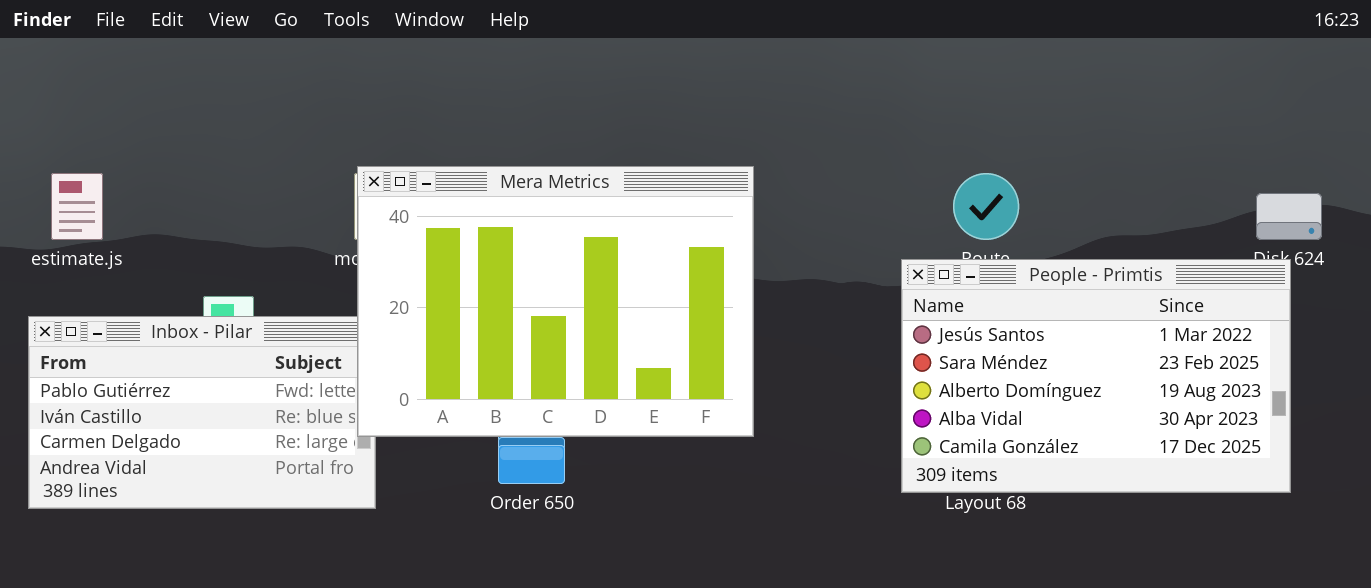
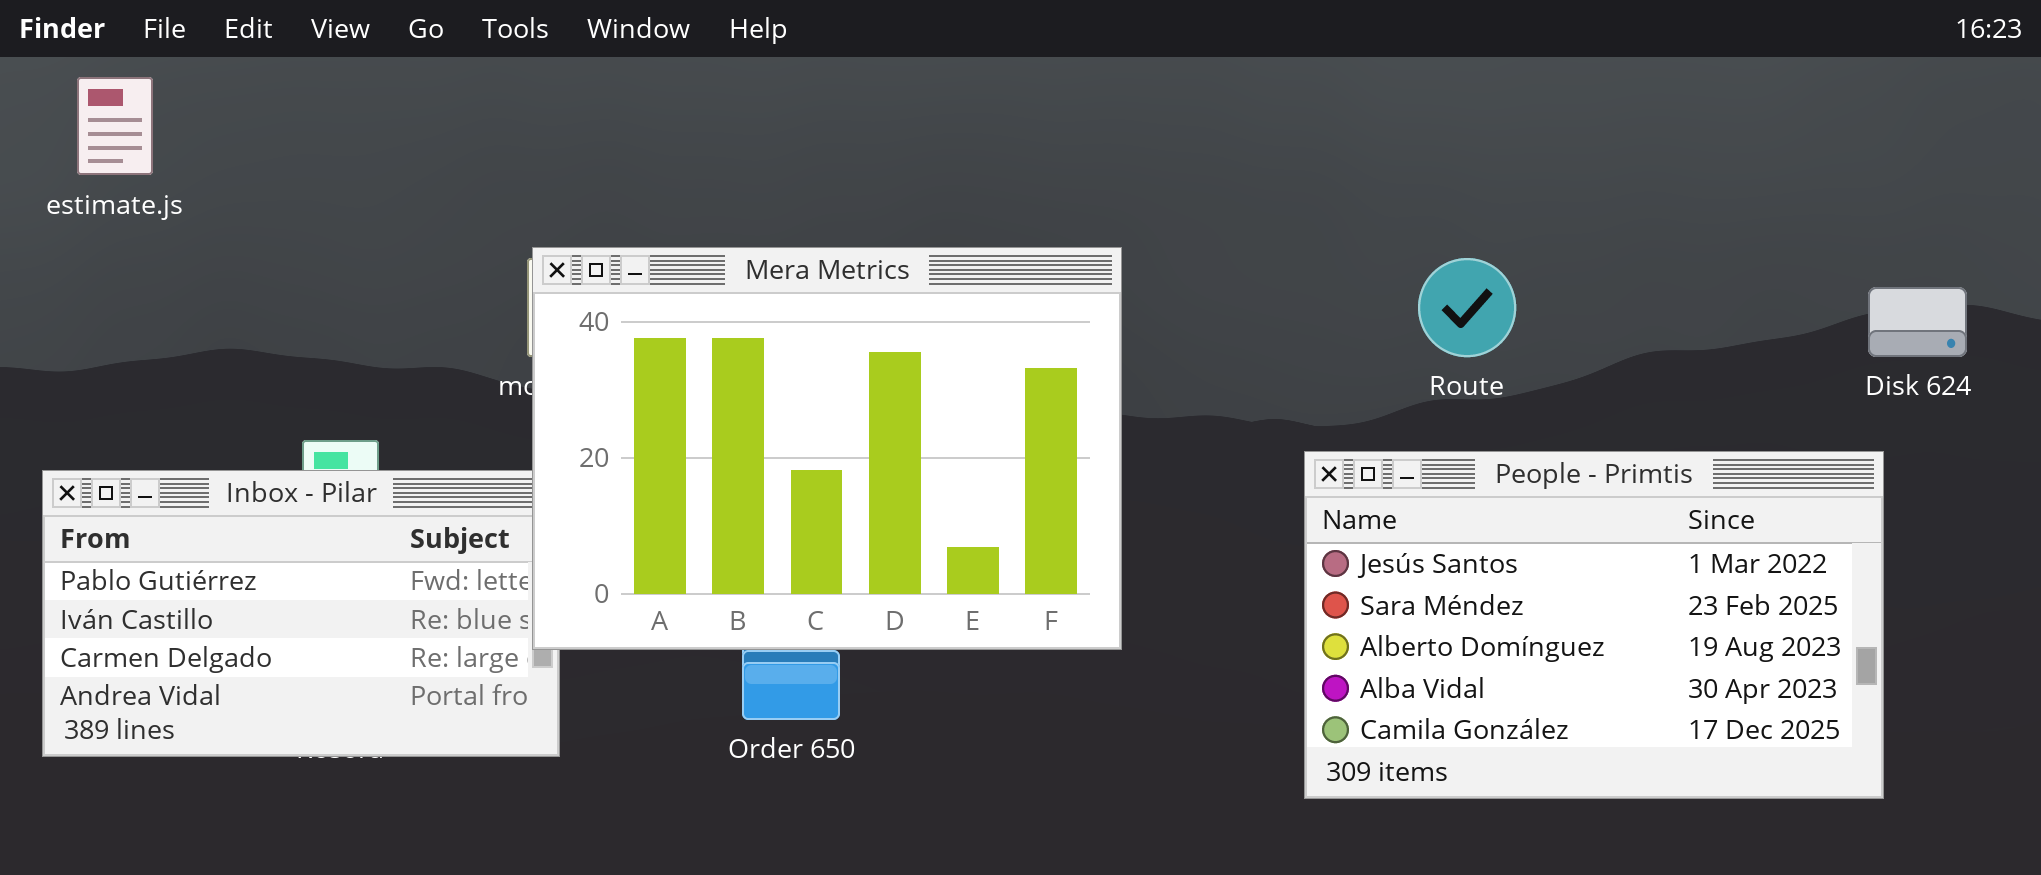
estimate.js: [51,173,103,240] -> [77,77,153,175], moved
People - Primtis: [901,259,1291,493] -> [1304,451,1884,799], moved

